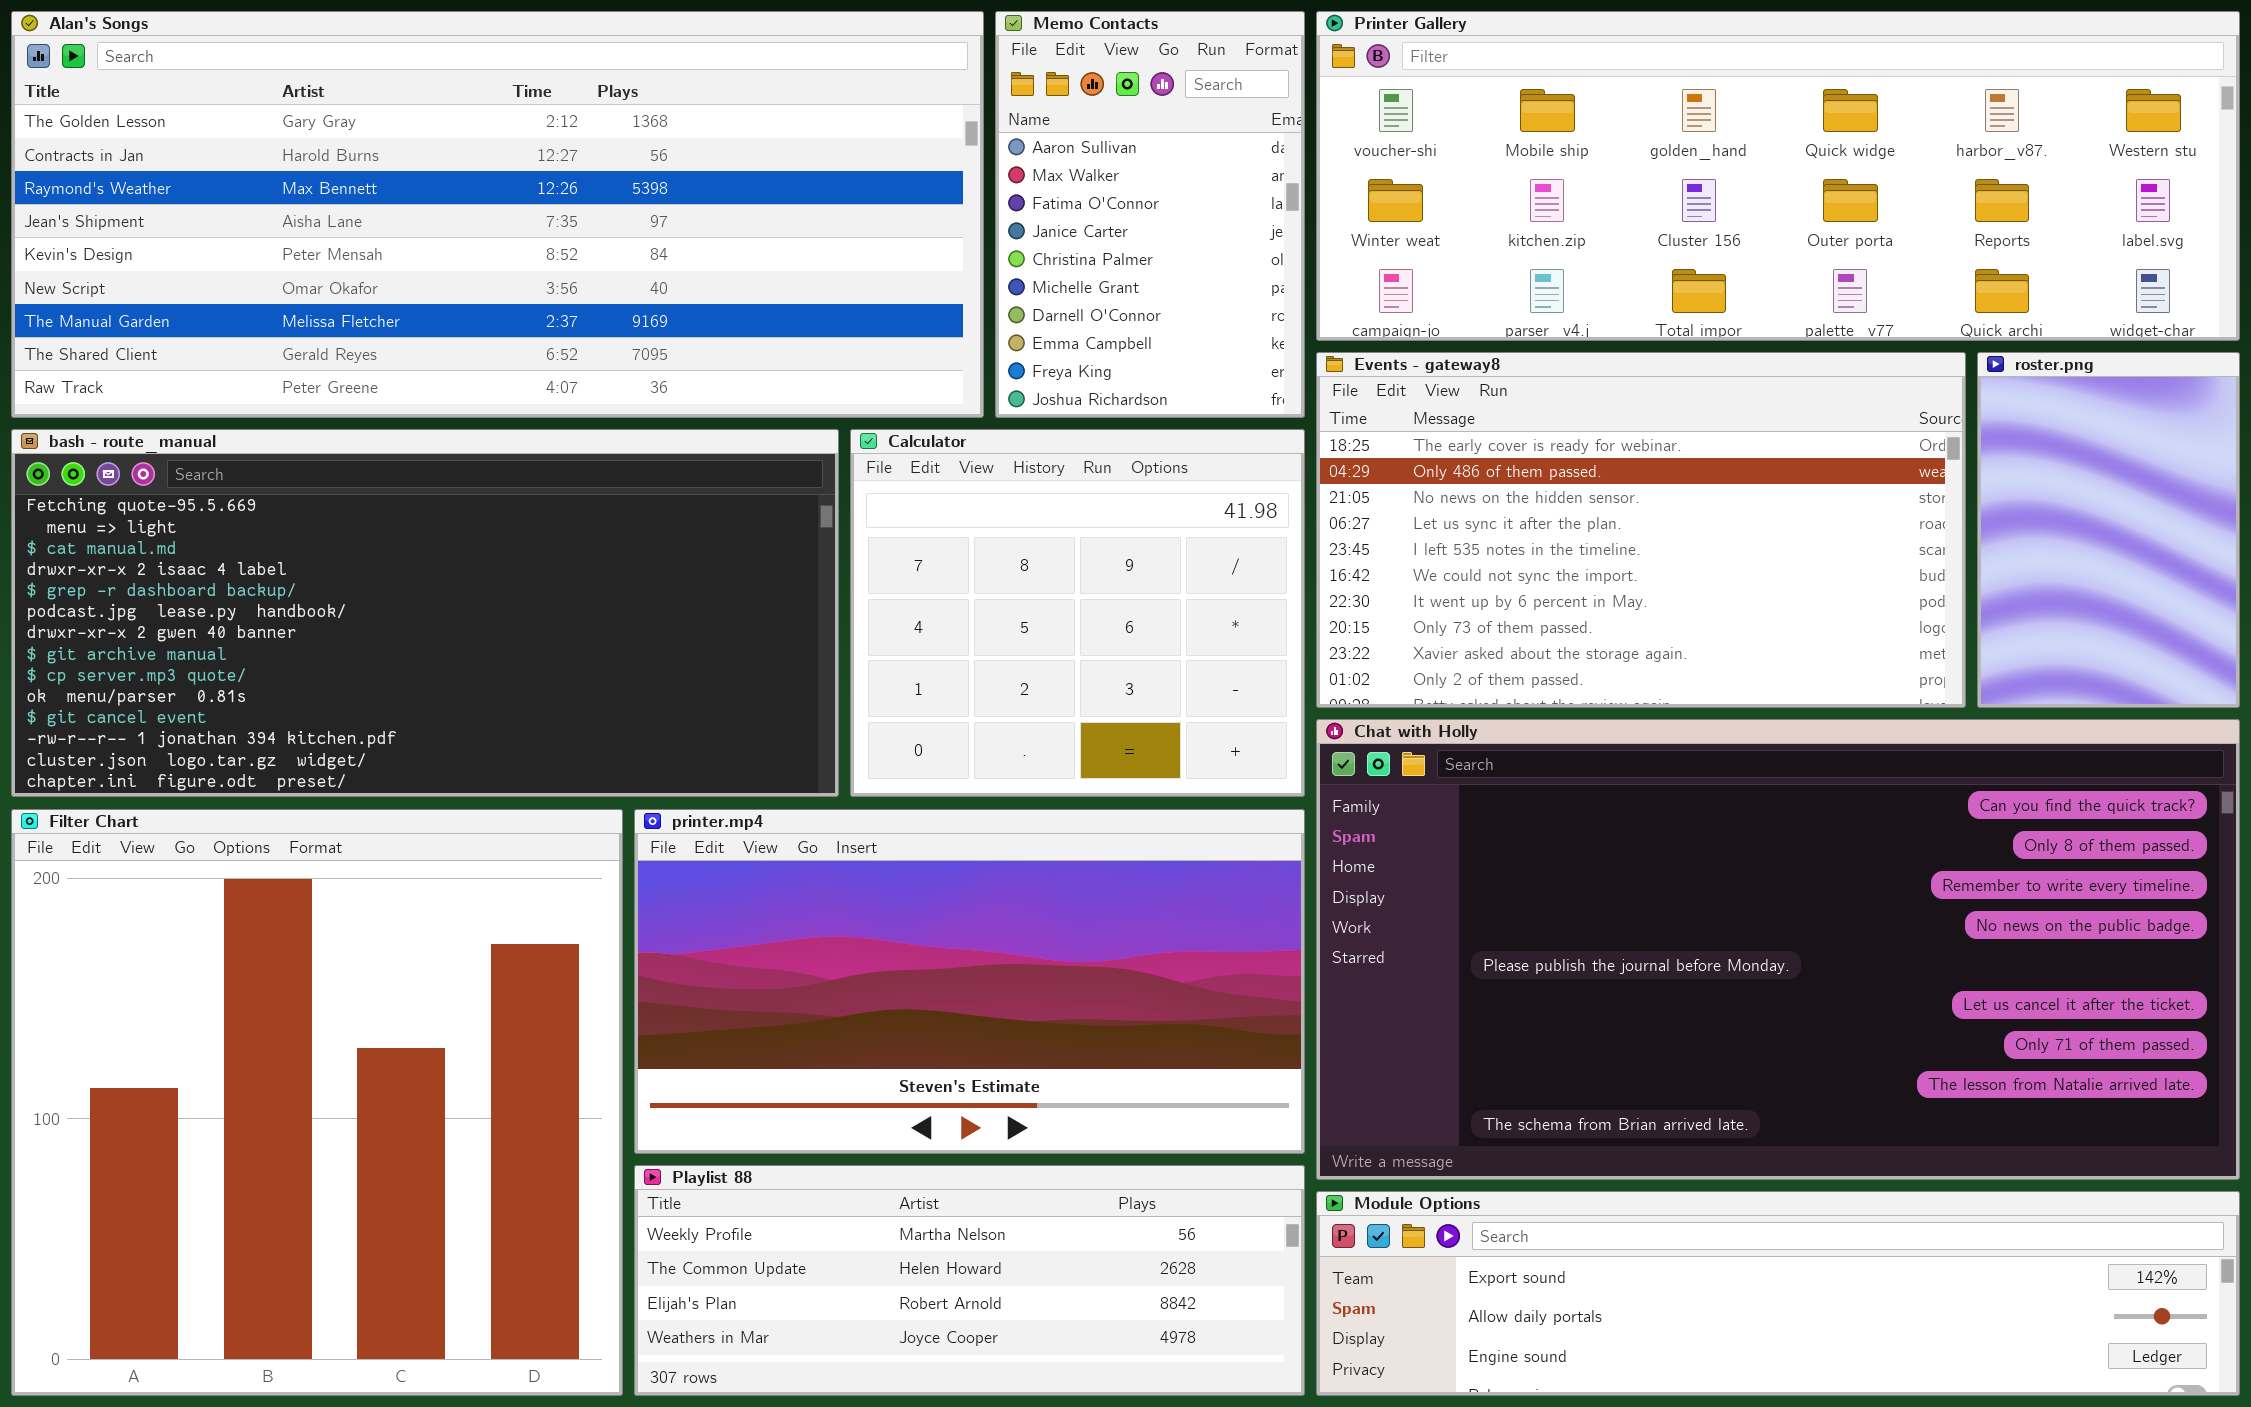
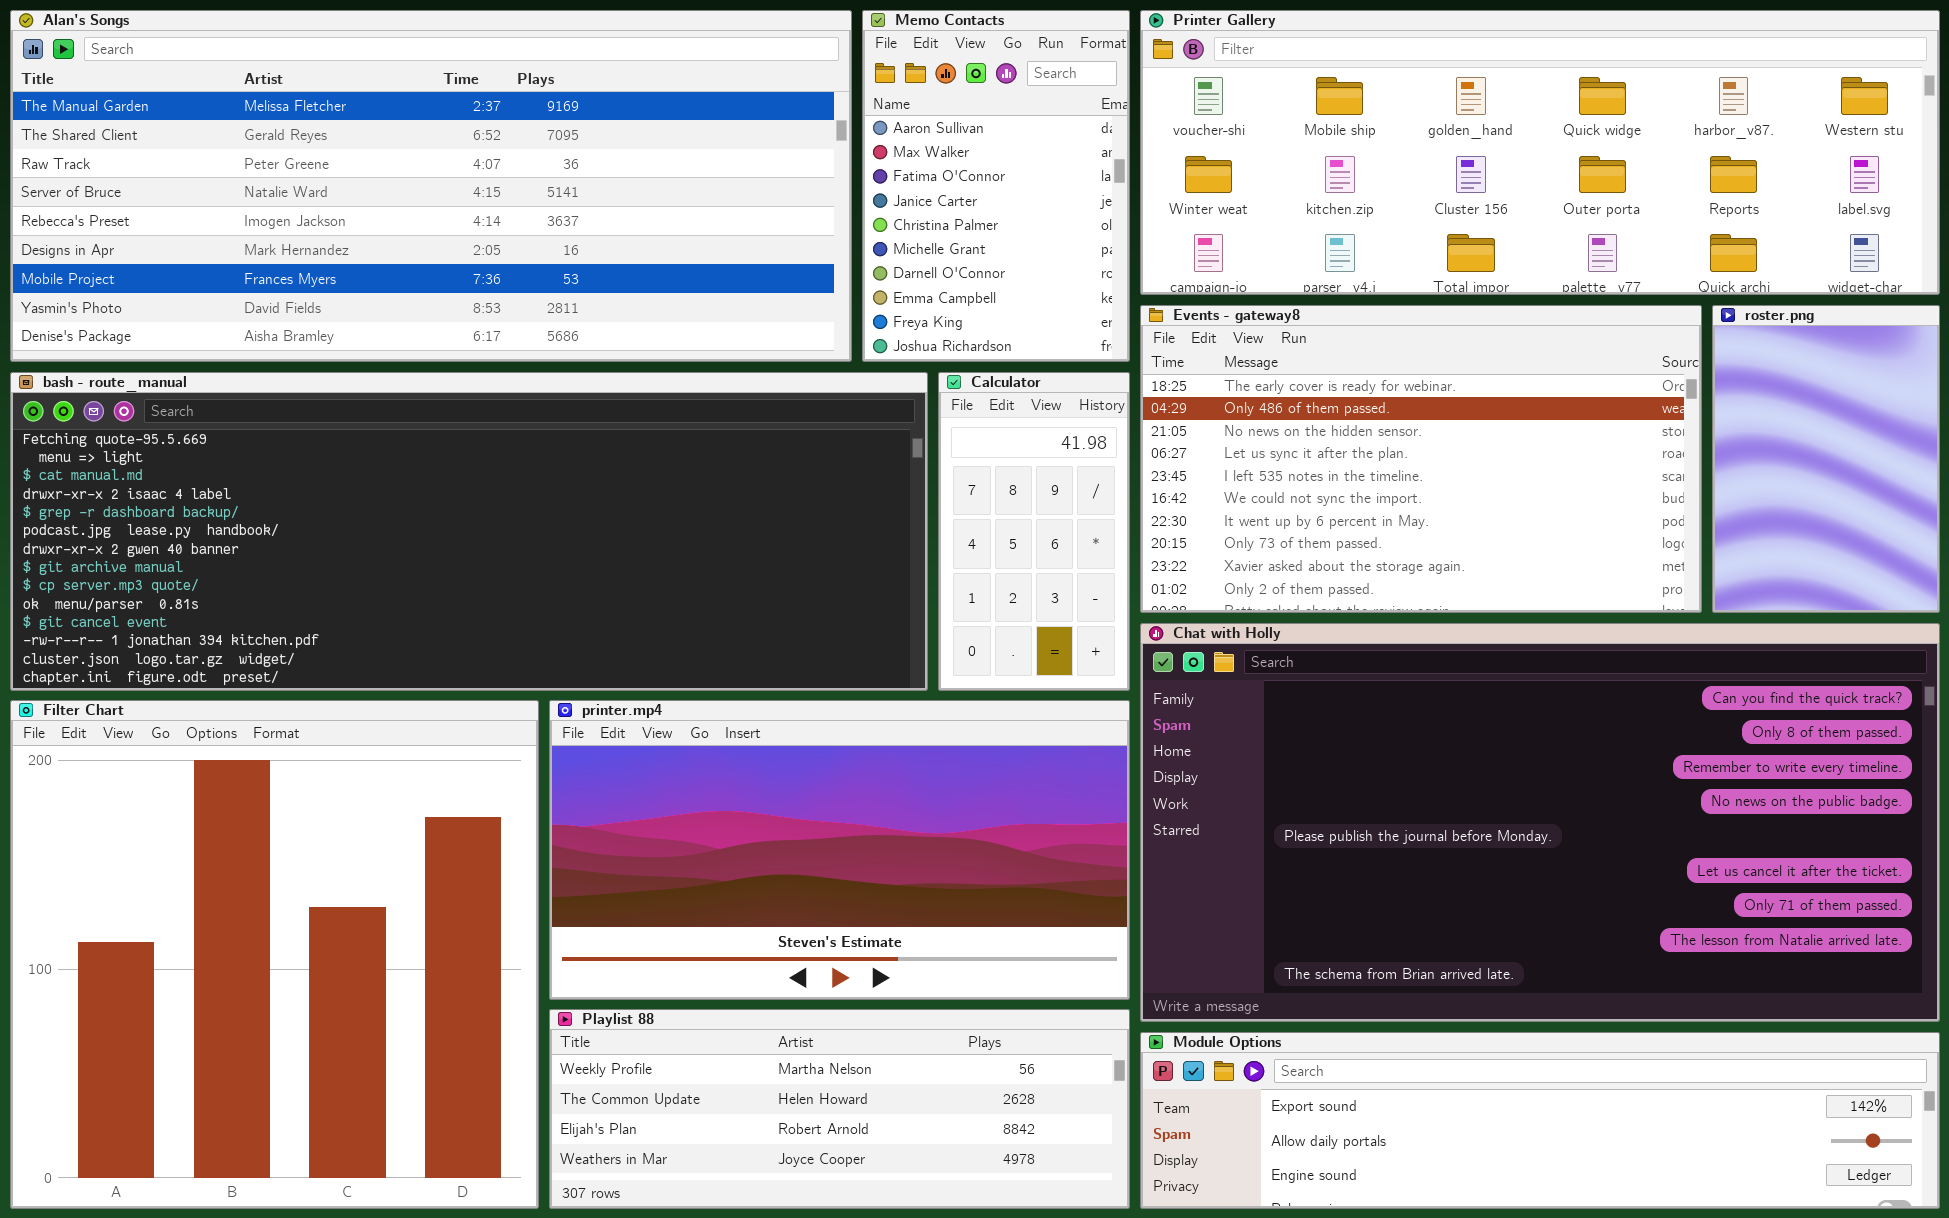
Alan's Songs: [11,11,984,418] -> [10,10,852,362], scrolled down 6 rows
bash - route_manual: [11,429,839,797] -> [10,372,928,691], resized
Calculator: [850,429,1305,797] -> [938,372,1130,691], resized

